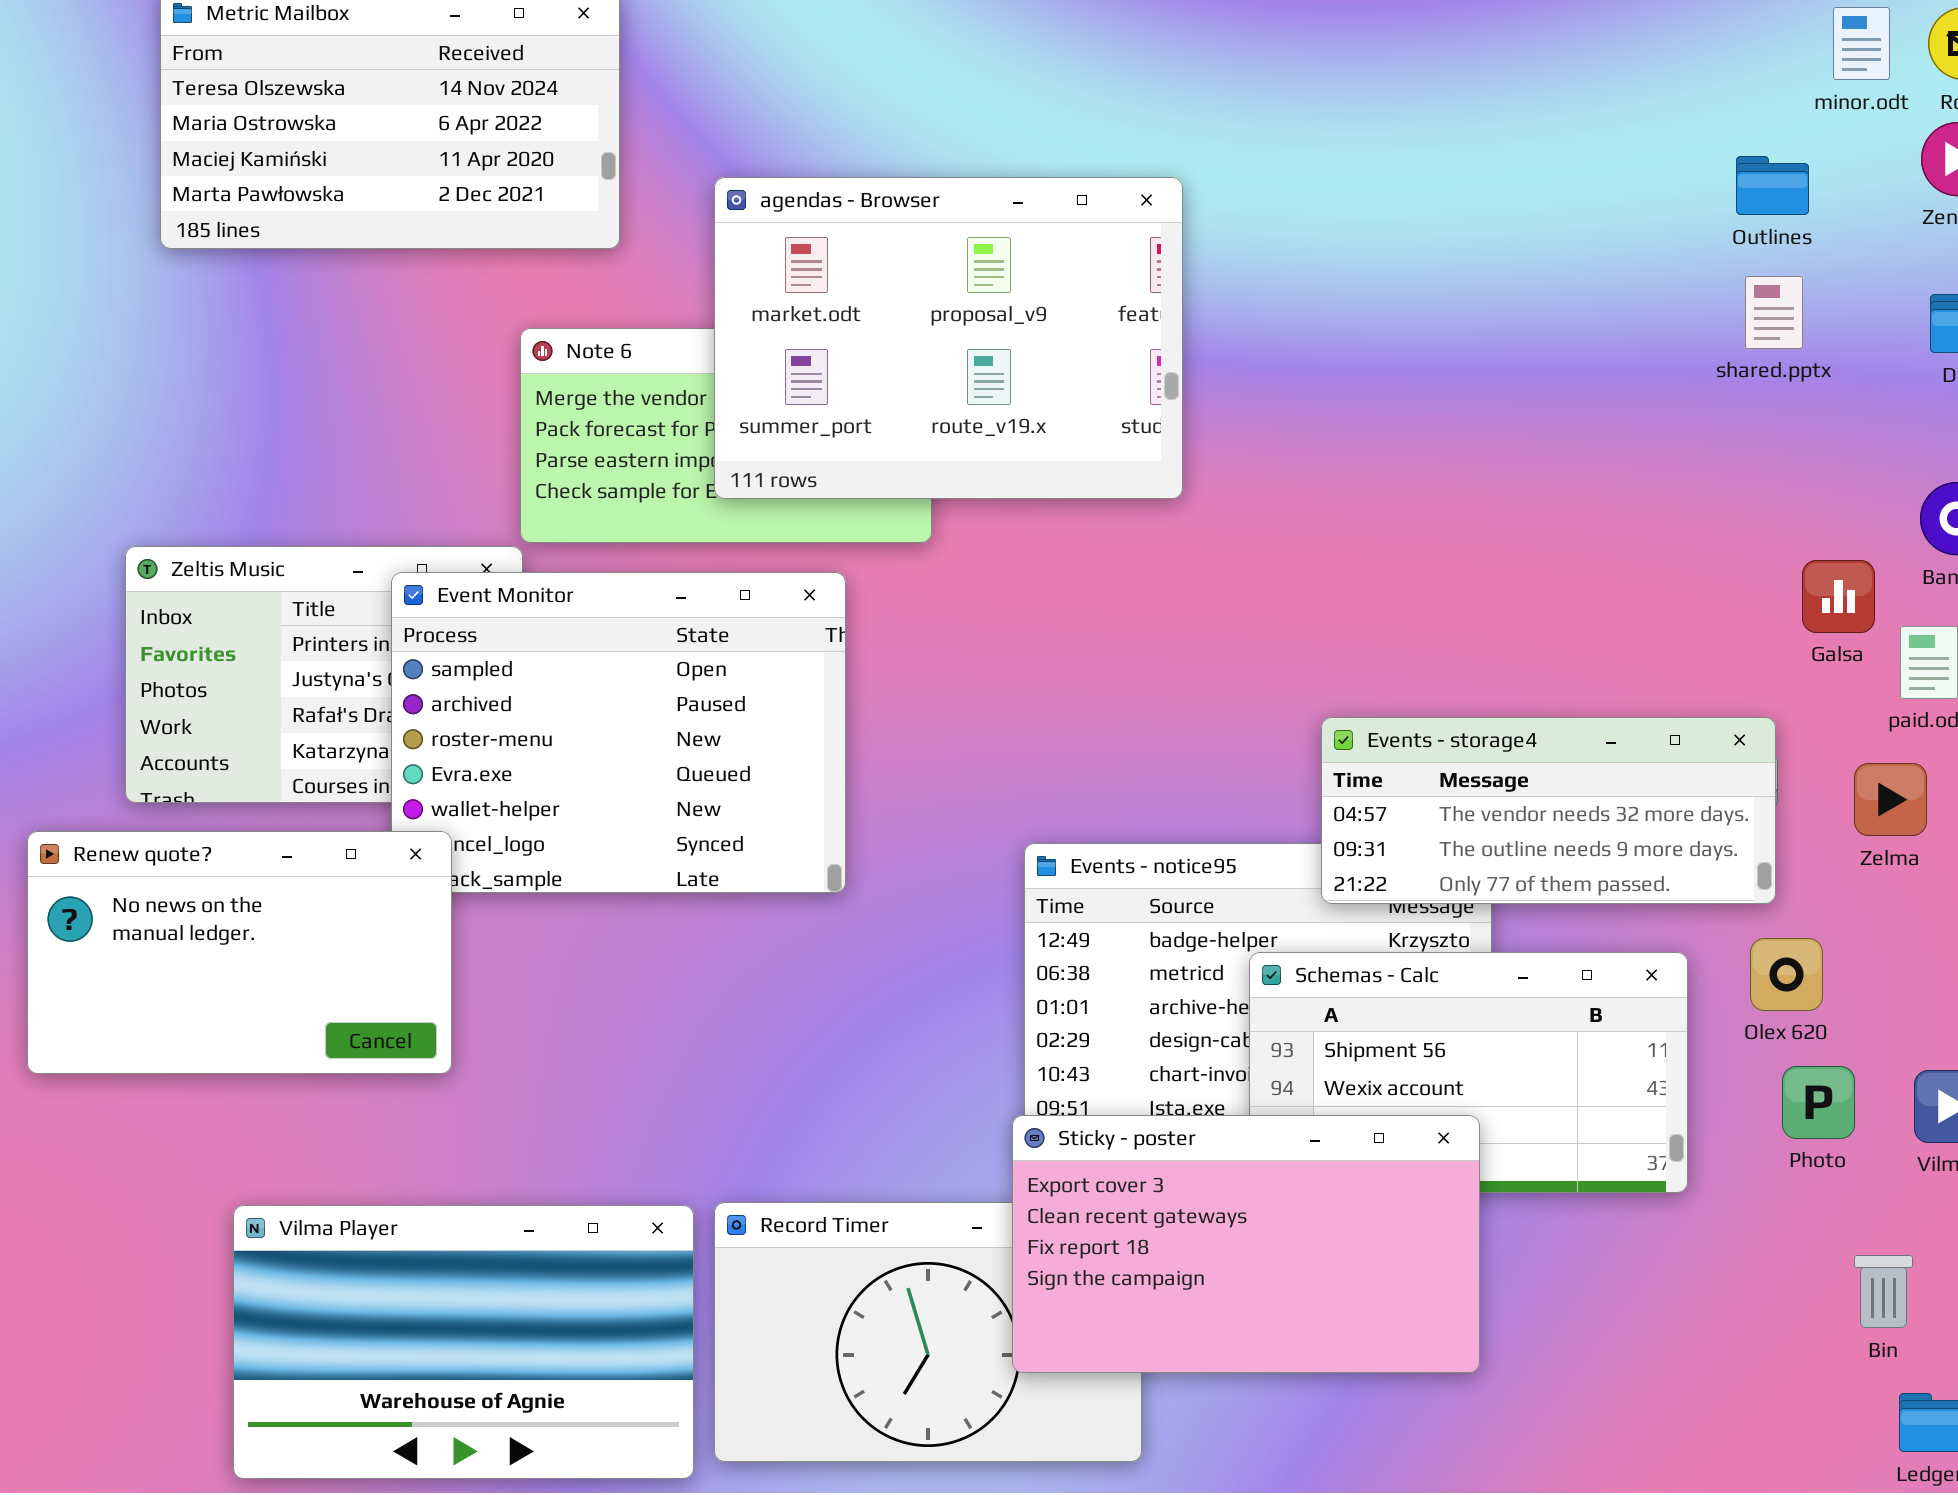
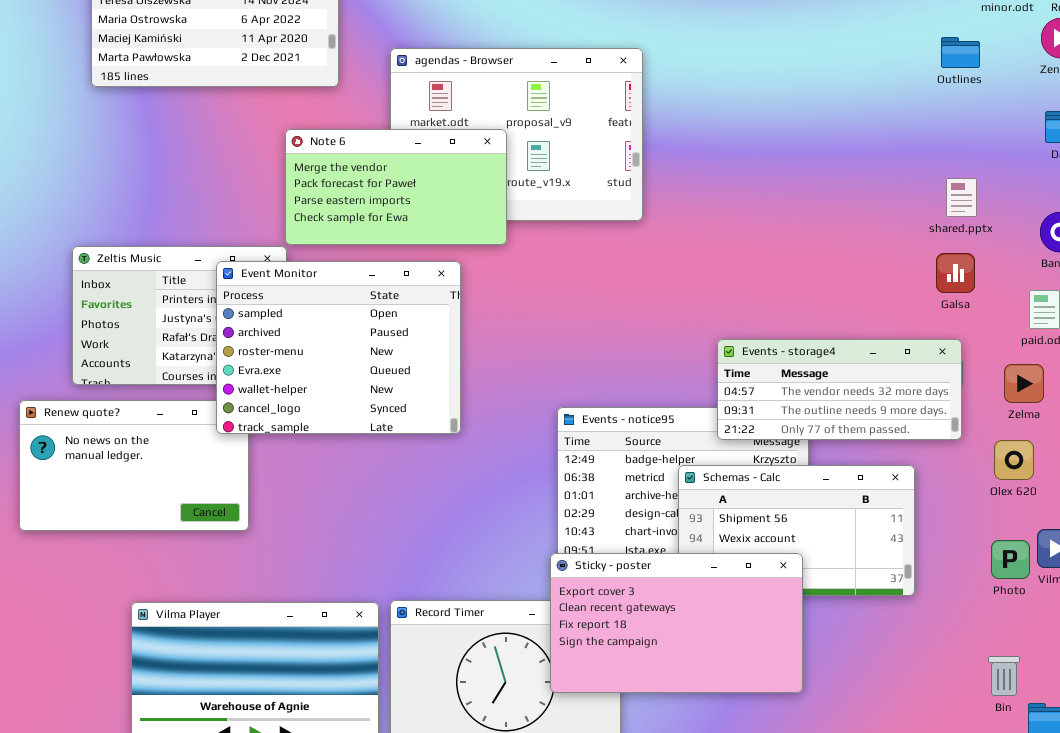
shared.pptx: [1745,276,1803,349] -> [946,178,977,217], moved
Note 6: [520,328,932,543] -> [285,129,507,245], raised
Galsa: [1802,560,1875,633] -> [936,253,975,293], moved
Event Monitor: [391,572,846,893] -> [216,261,461,434], raised
Olex 620: [1750,938,1823,1011] -> [994,440,1034,480], moved
Photo: [1782,1066,1855,1139] -> [991,540,1030,579], moved
Bin: [1854,1255,1913,1328] -> [988,656,1020,696], moved

